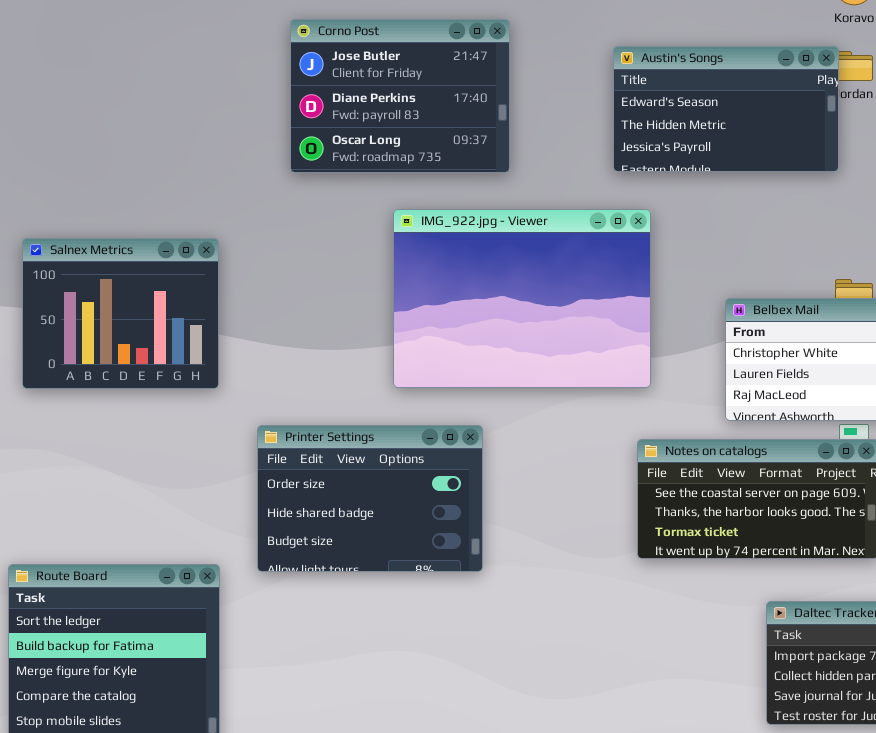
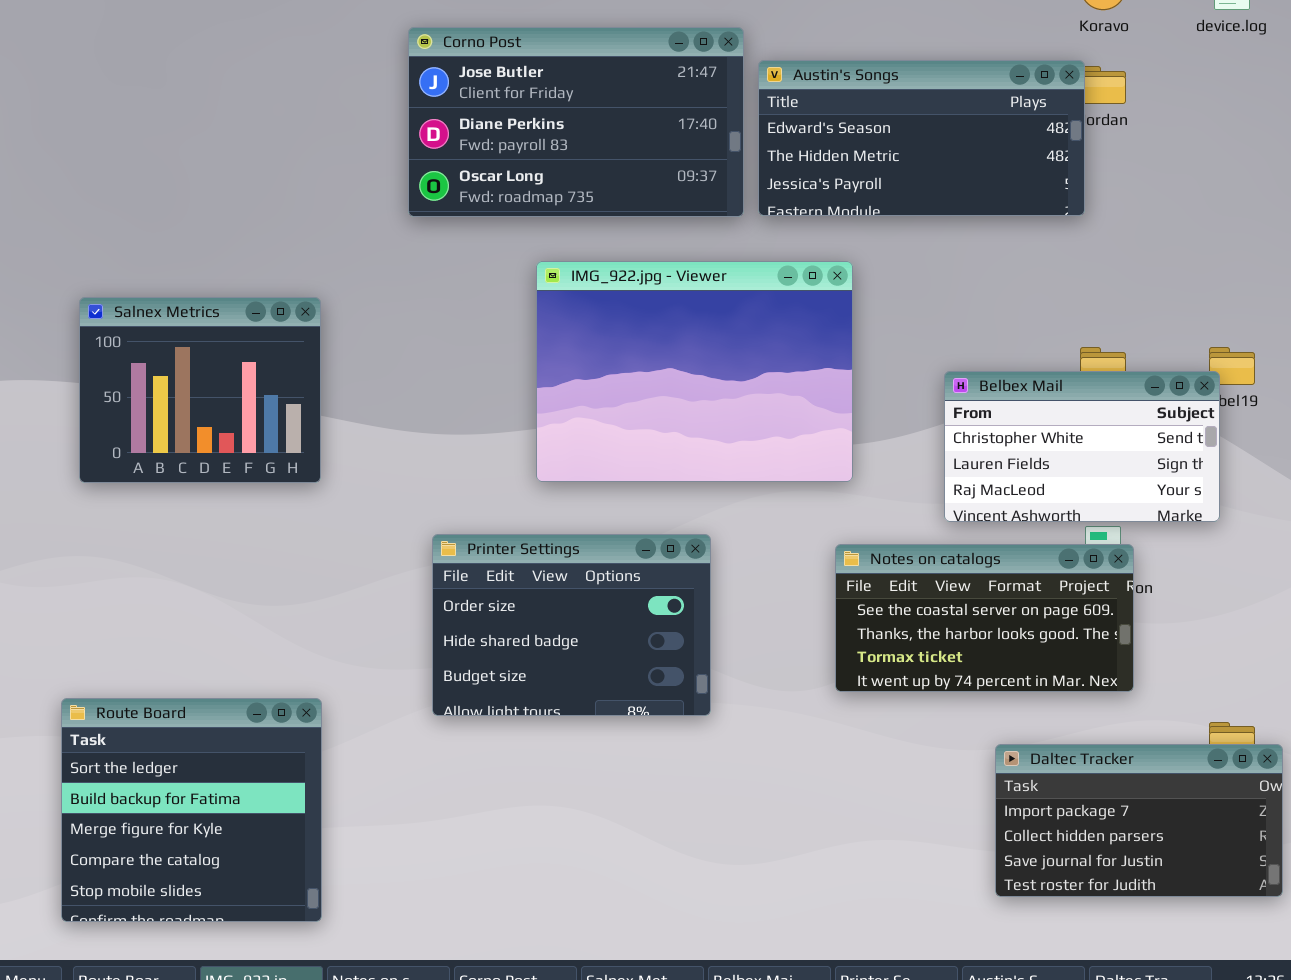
Corno Post: [290,19,510,173] -> [408,27,744,217], resized
Austin's Songs: [613,46,839,172] -> [758,60,1085,216], resized
Printer Settings: [257,425,483,572] -> [432,534,711,716], moved

